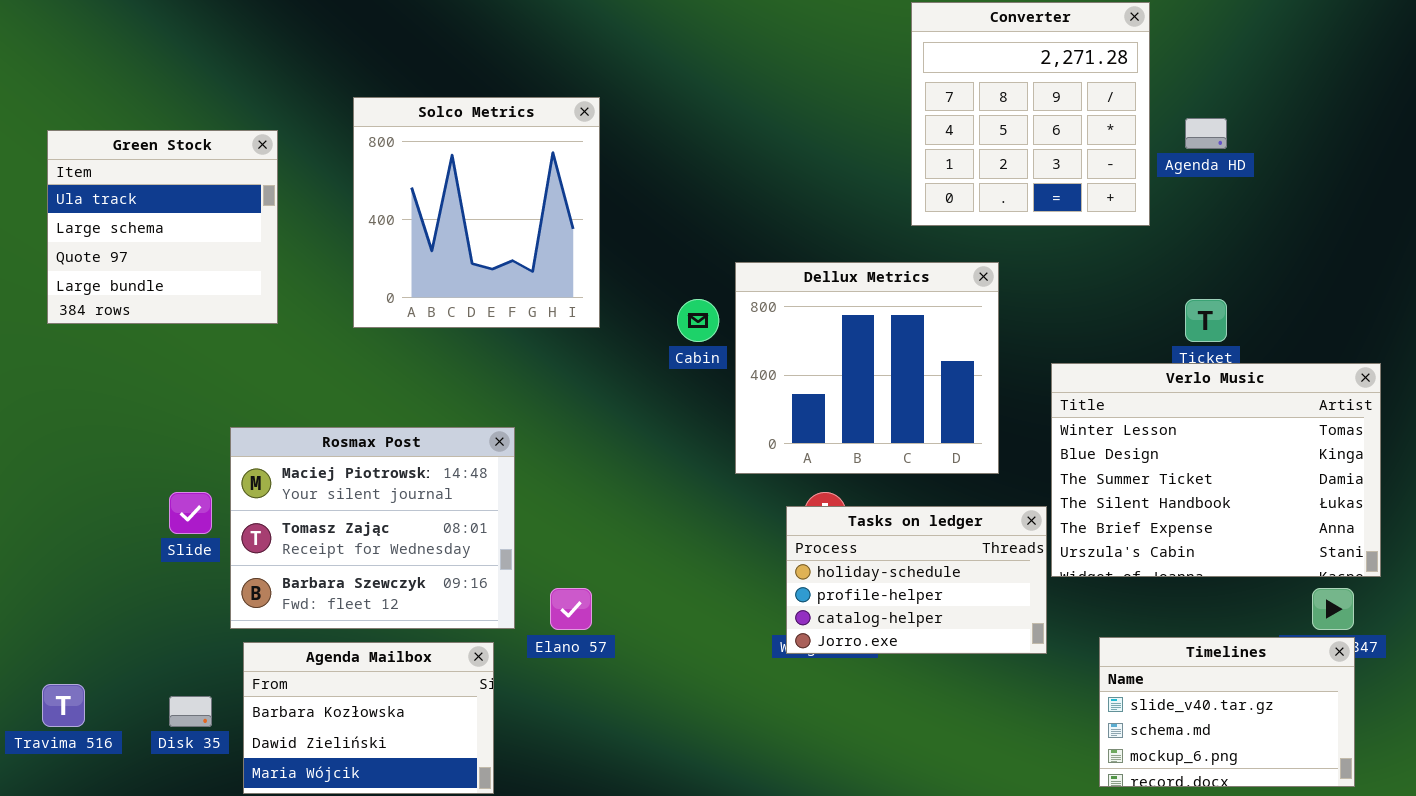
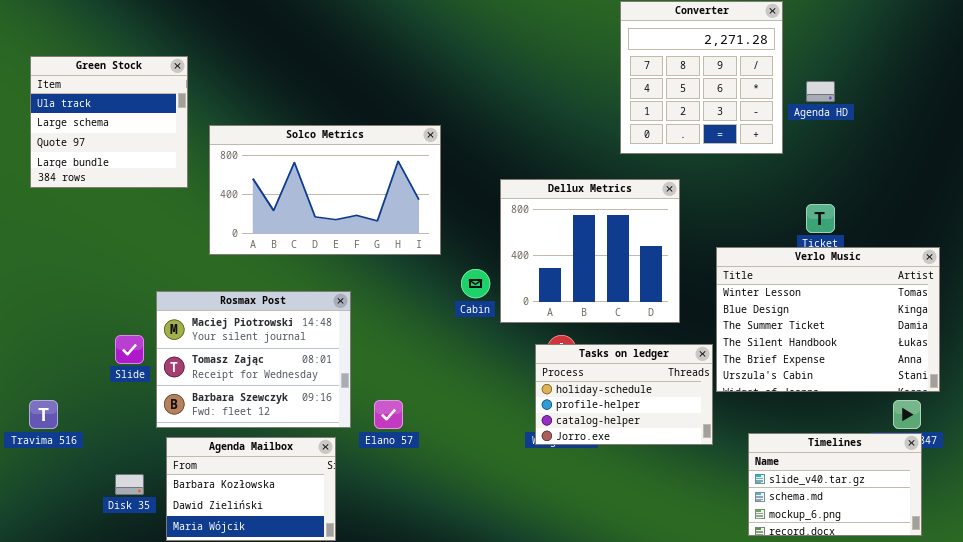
Solco Metrics: [353,97,600,328] -> [209,125,441,255], moved, resized
Green Stock: [47,130,278,324] -> [30,56,188,188], moved
Cabin: [677,299,719,342] -> [461,269,490,298], moved
Travima 516: [42,684,85,727] -> [29,400,58,429], moved

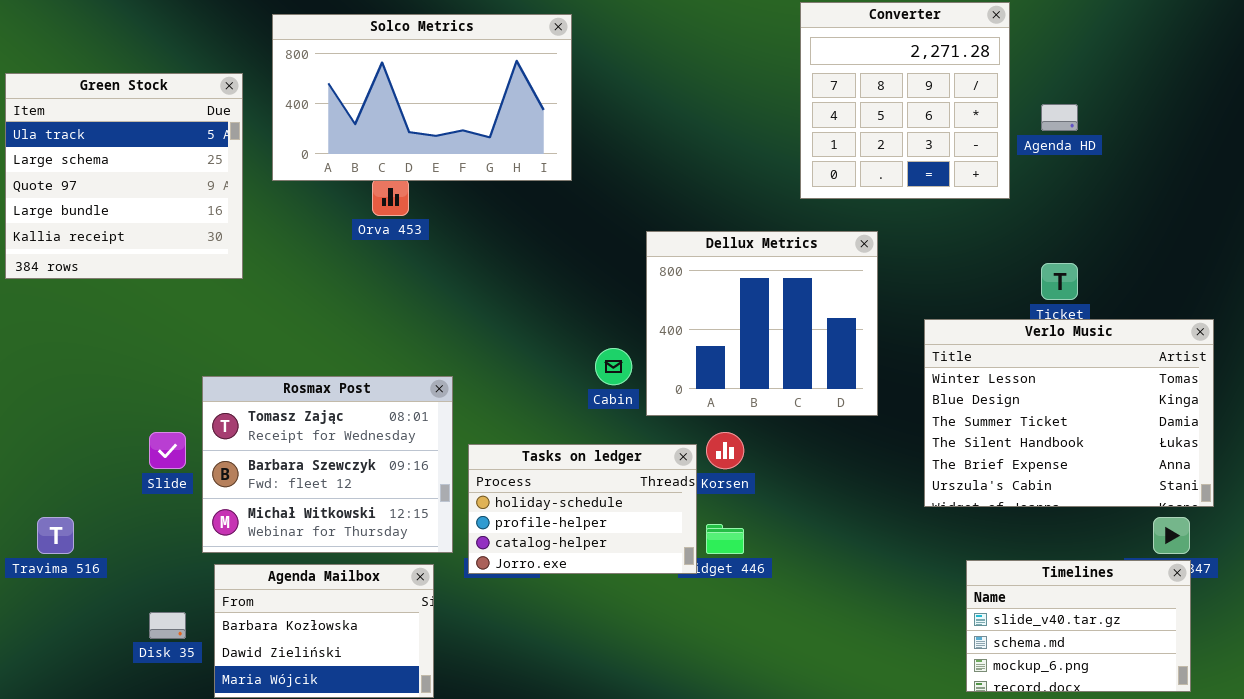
Green Stock: [30,56,188,188] -> [5,73,243,279], resized
Solco Metrics: [209,125,441,255] -> [272,14,572,181], moved
Rosmax Post: [156,291,351,428] -> [202,376,453,553], scrolled down 1 row
Tasks on ledger: [535,344,713,445] -> [468,444,697,574], moved

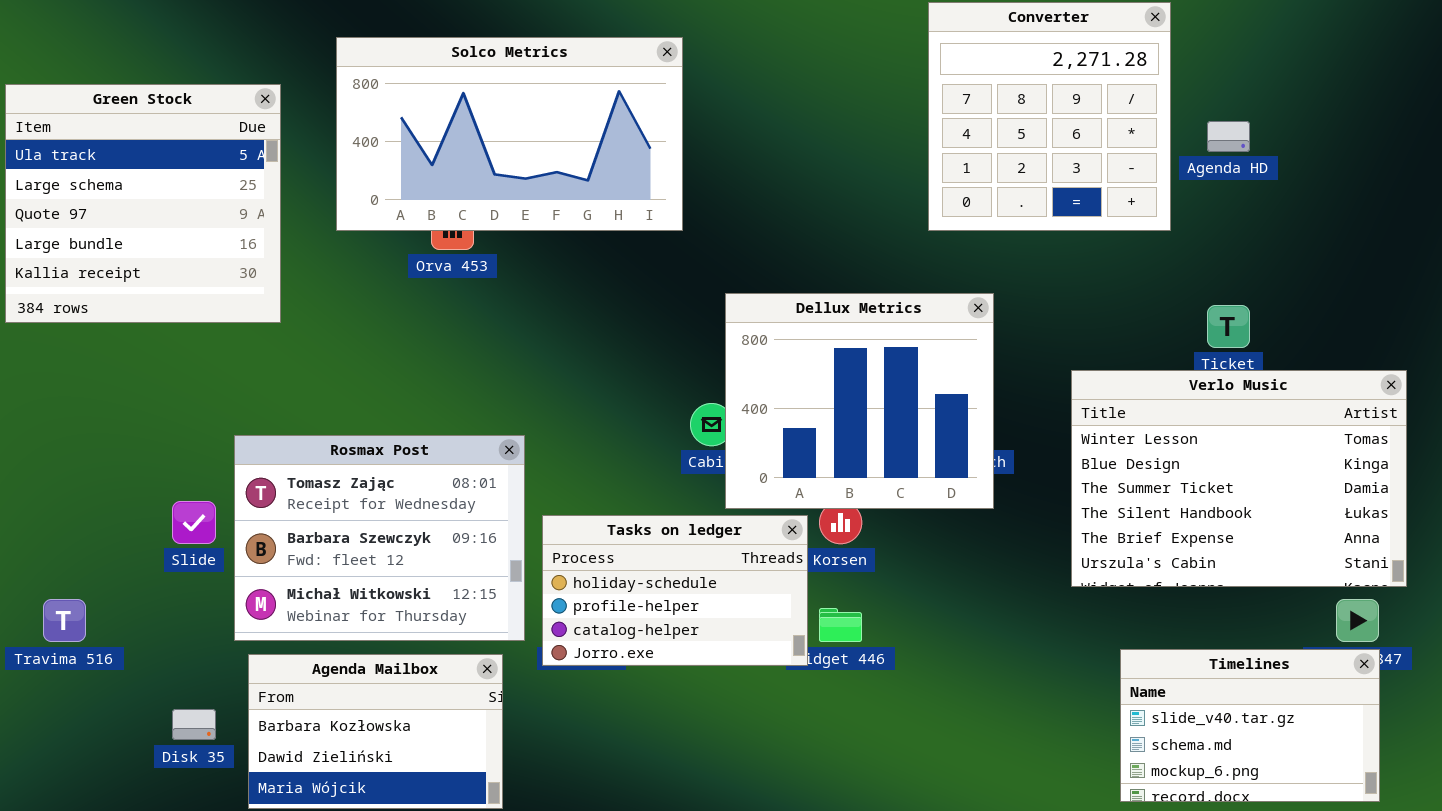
Solco Metrics: [272,14,572,181] -> [336,37,683,231], moved
Dellux Metrics: [646,231,878,416] -> [725,293,994,509], moved

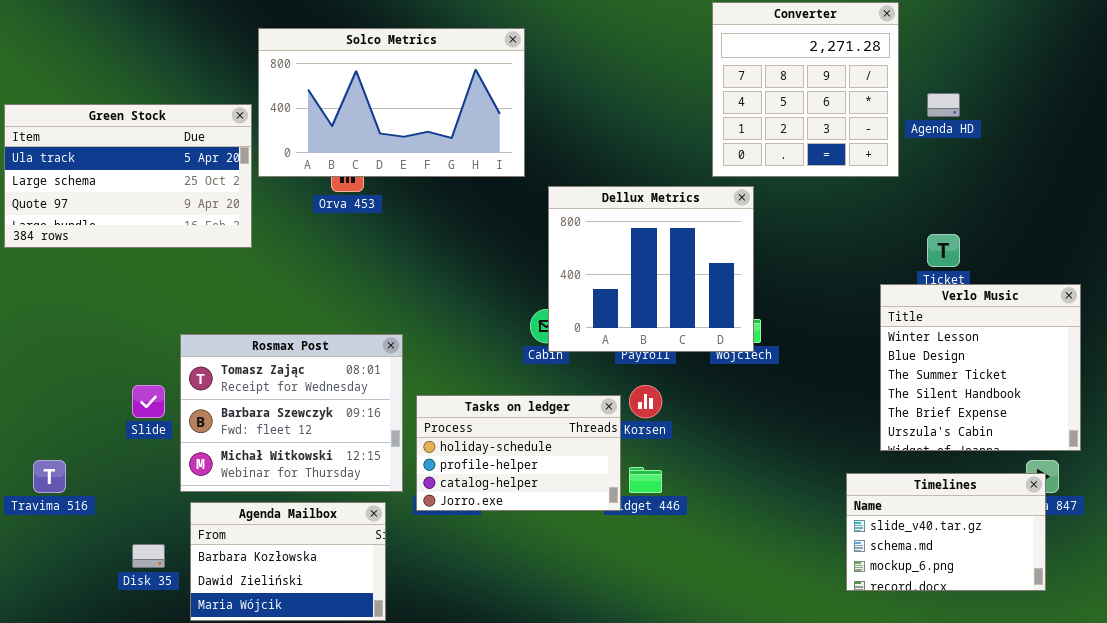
Green Stock: [5,84,281,323] -> [4,104,252,248], resized
Dellux Metrics: [725,293,994,509] -> [548,186,754,352], moved
Verlo Music: [1071,370,1407,587] -> [880,284,1081,451], resized
Timelines: [1120,649,1380,802] -> [846,473,1046,591], moved

